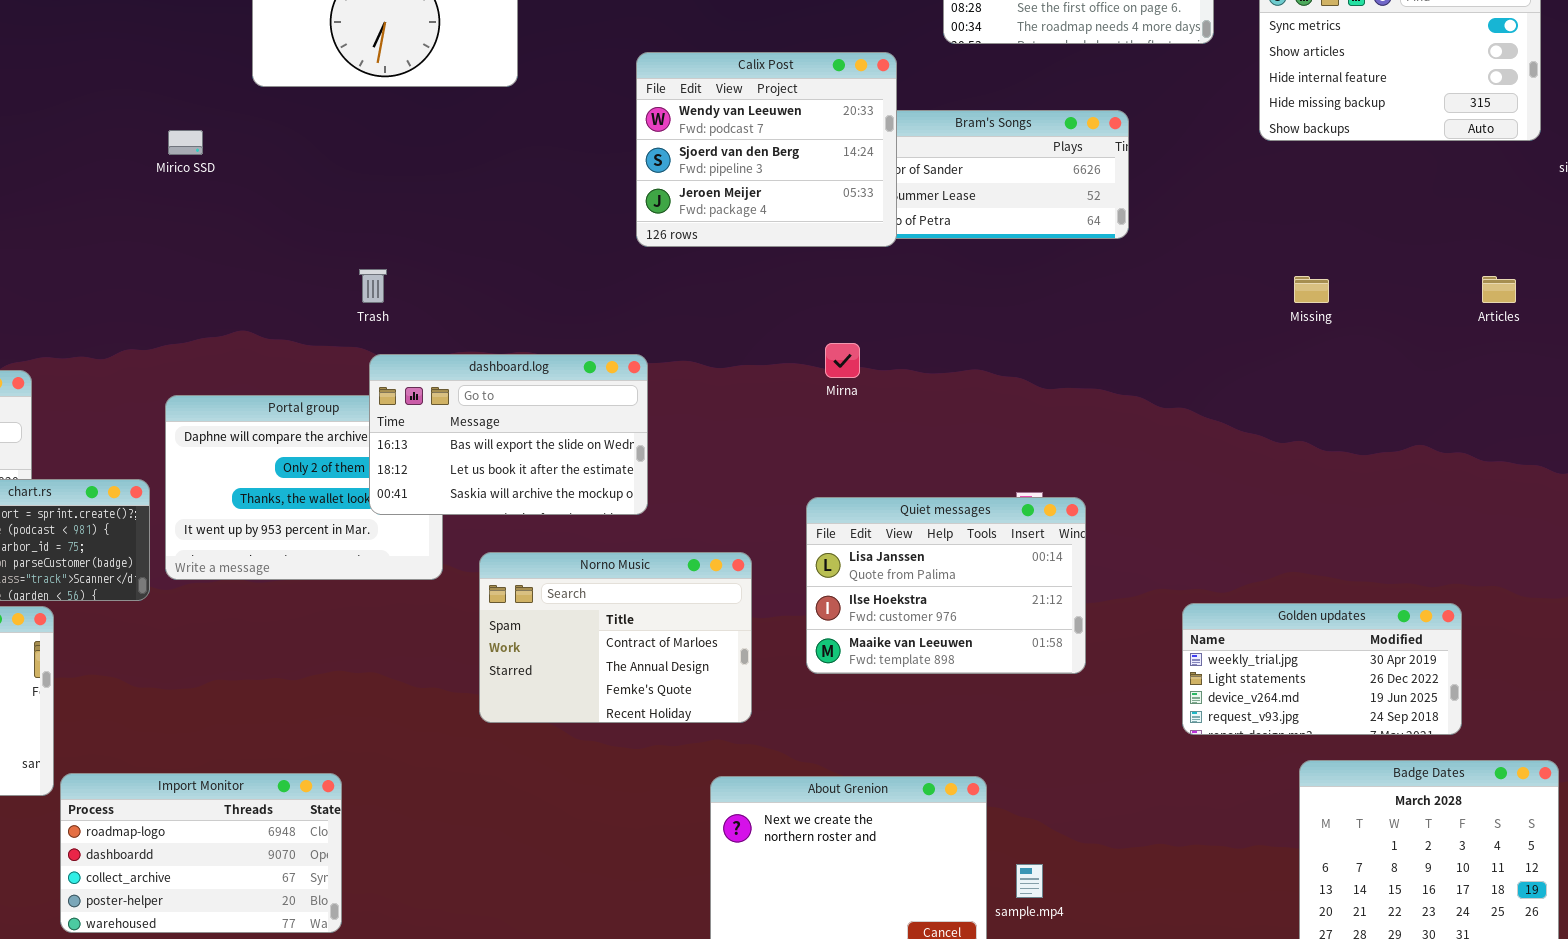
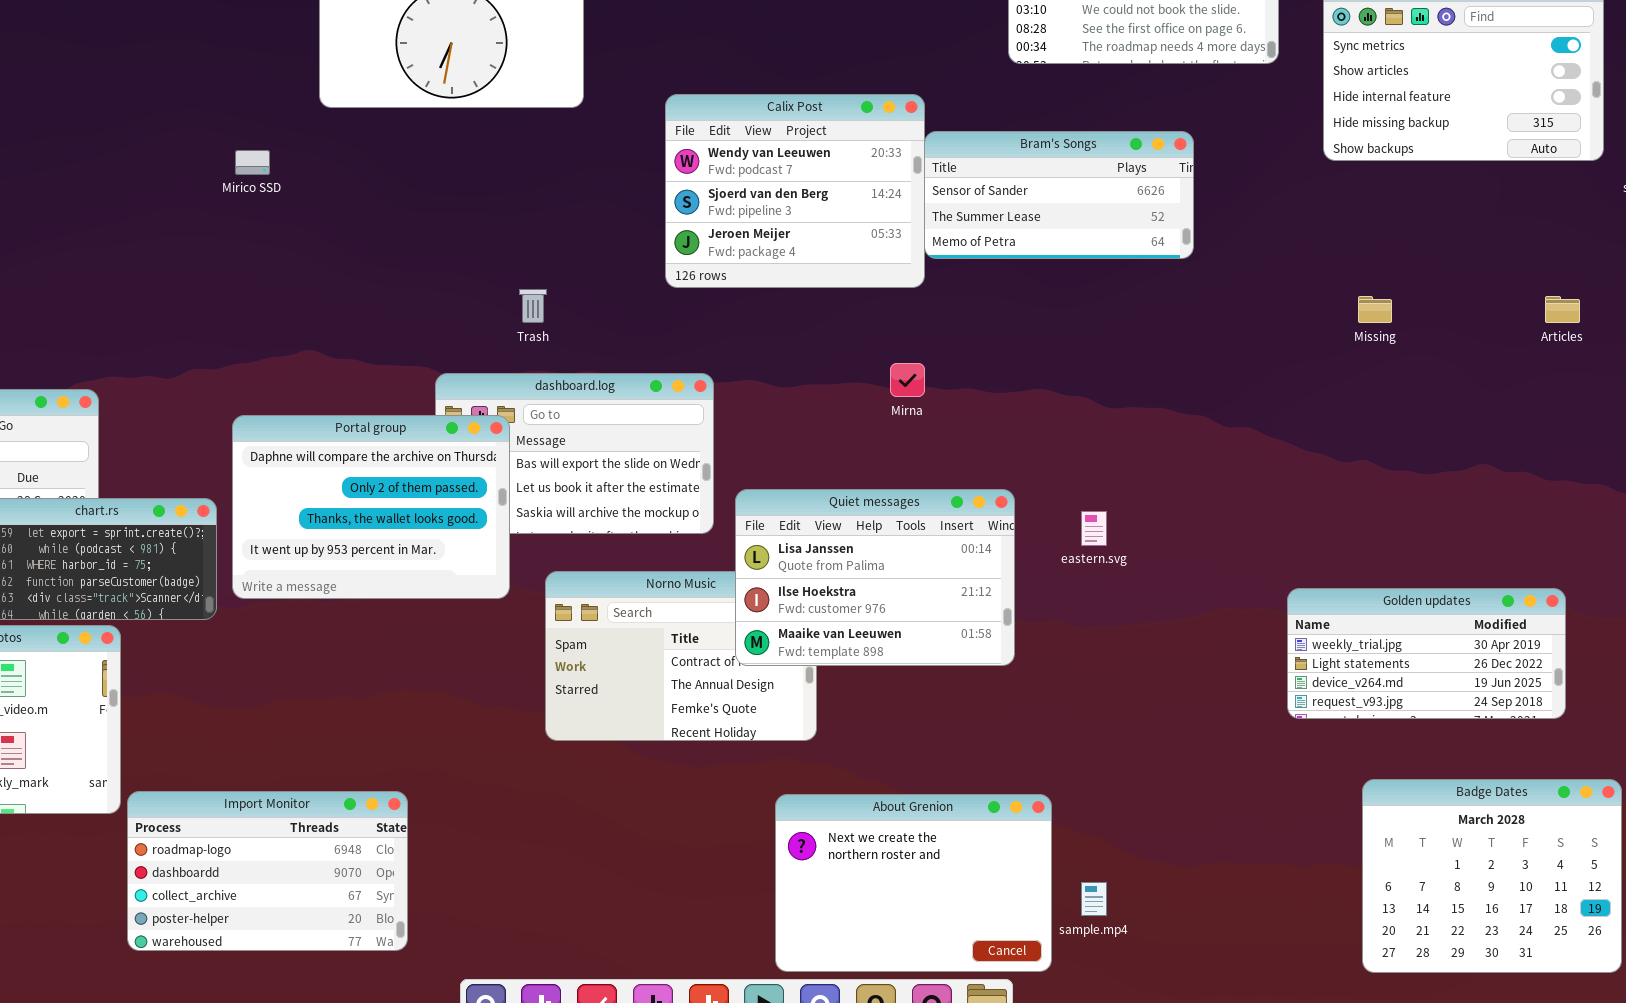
Calix Post: [636,52,897,247] -> [665,94,925,288], moved
Trash: [359,269,387,303] -> [519,289,547,323], moved
Portal group: [165,395,443,580] -> [232,415,510,599], raised
Quiet messages: [806,497,1086,674] -> [735,489,1015,666], moved
Golden updates: [1182,603,1462,735] -> [1287,588,1566,719], moved

